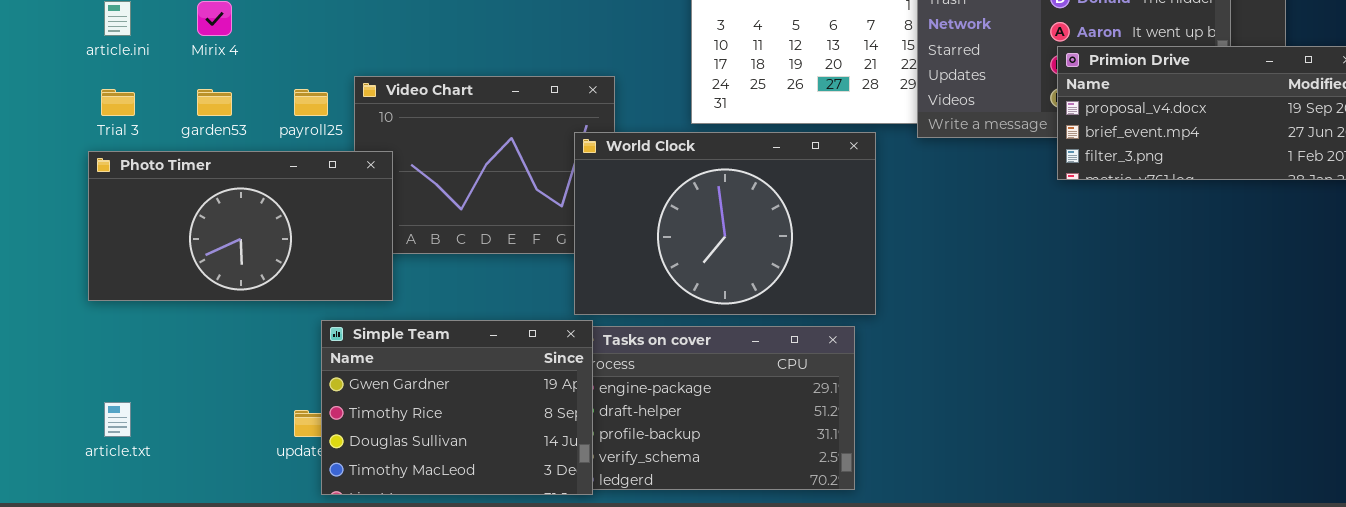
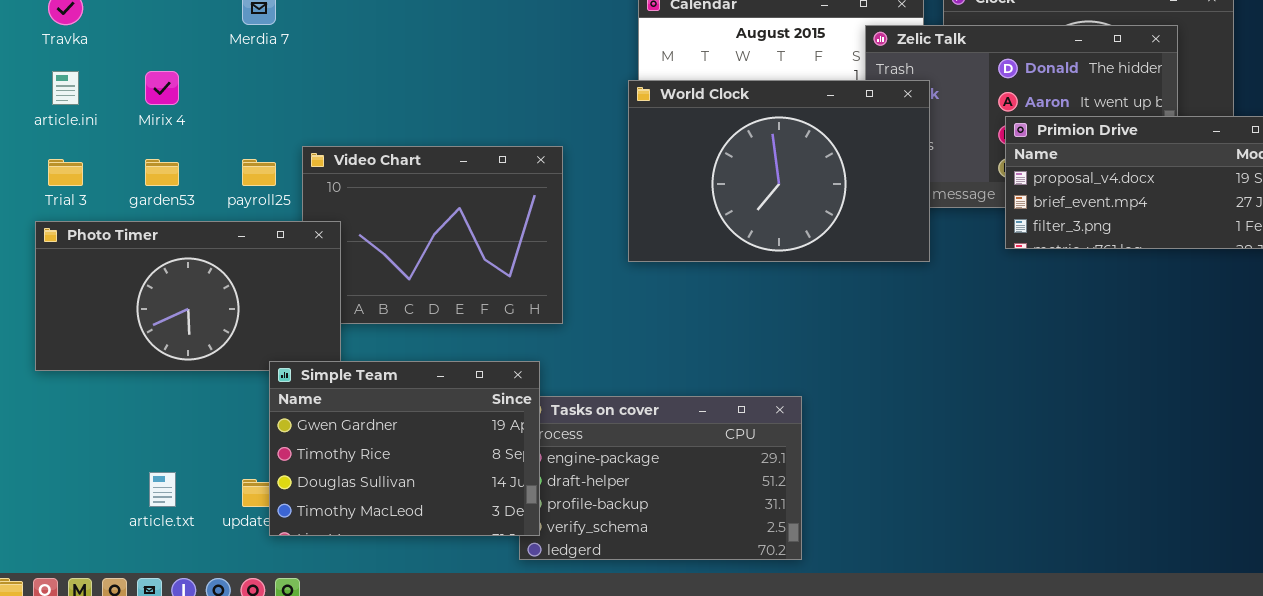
World Clock: [574,132,876,315] -> [628,80,930,262], moved
Simple Team: [321,320,593,495] -> [269,361,540,536], moved
article.txt: [104,402,131,437] -> [149,472,176,507], moved

